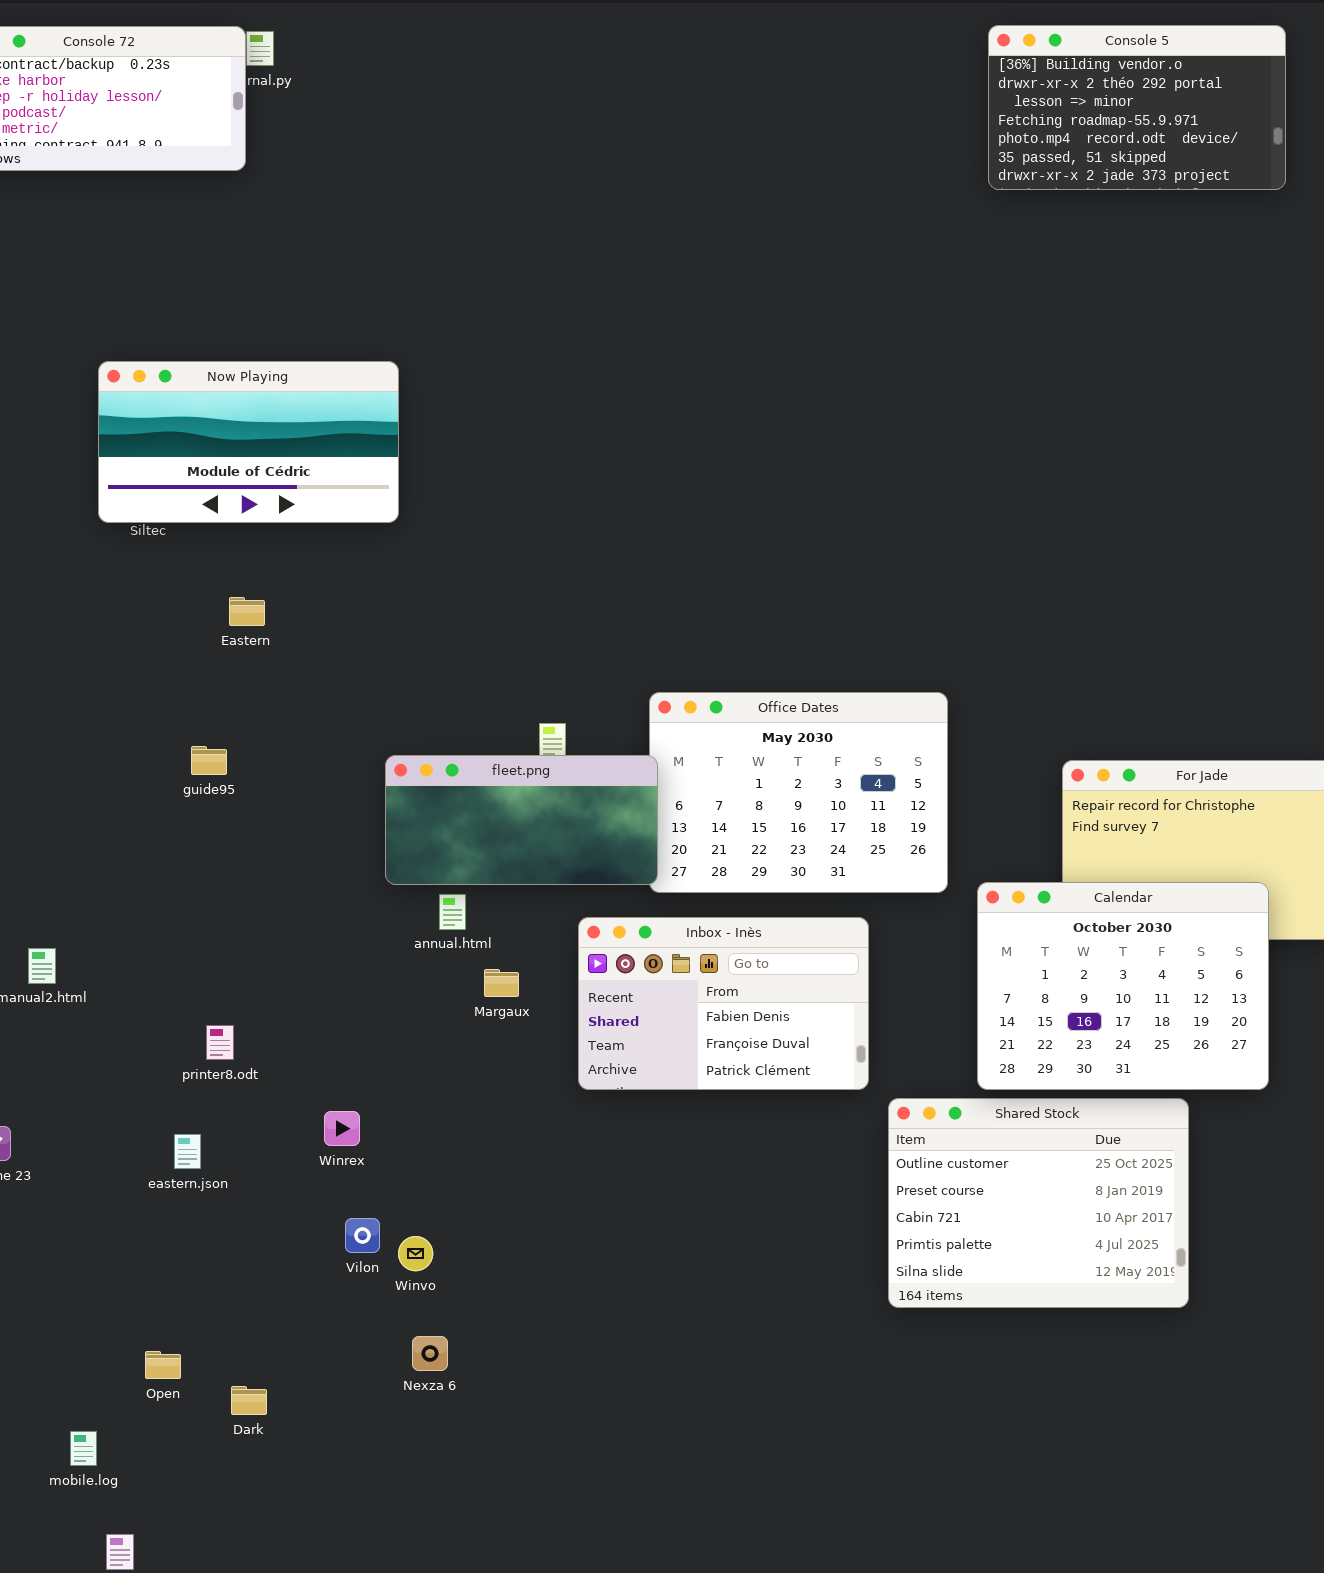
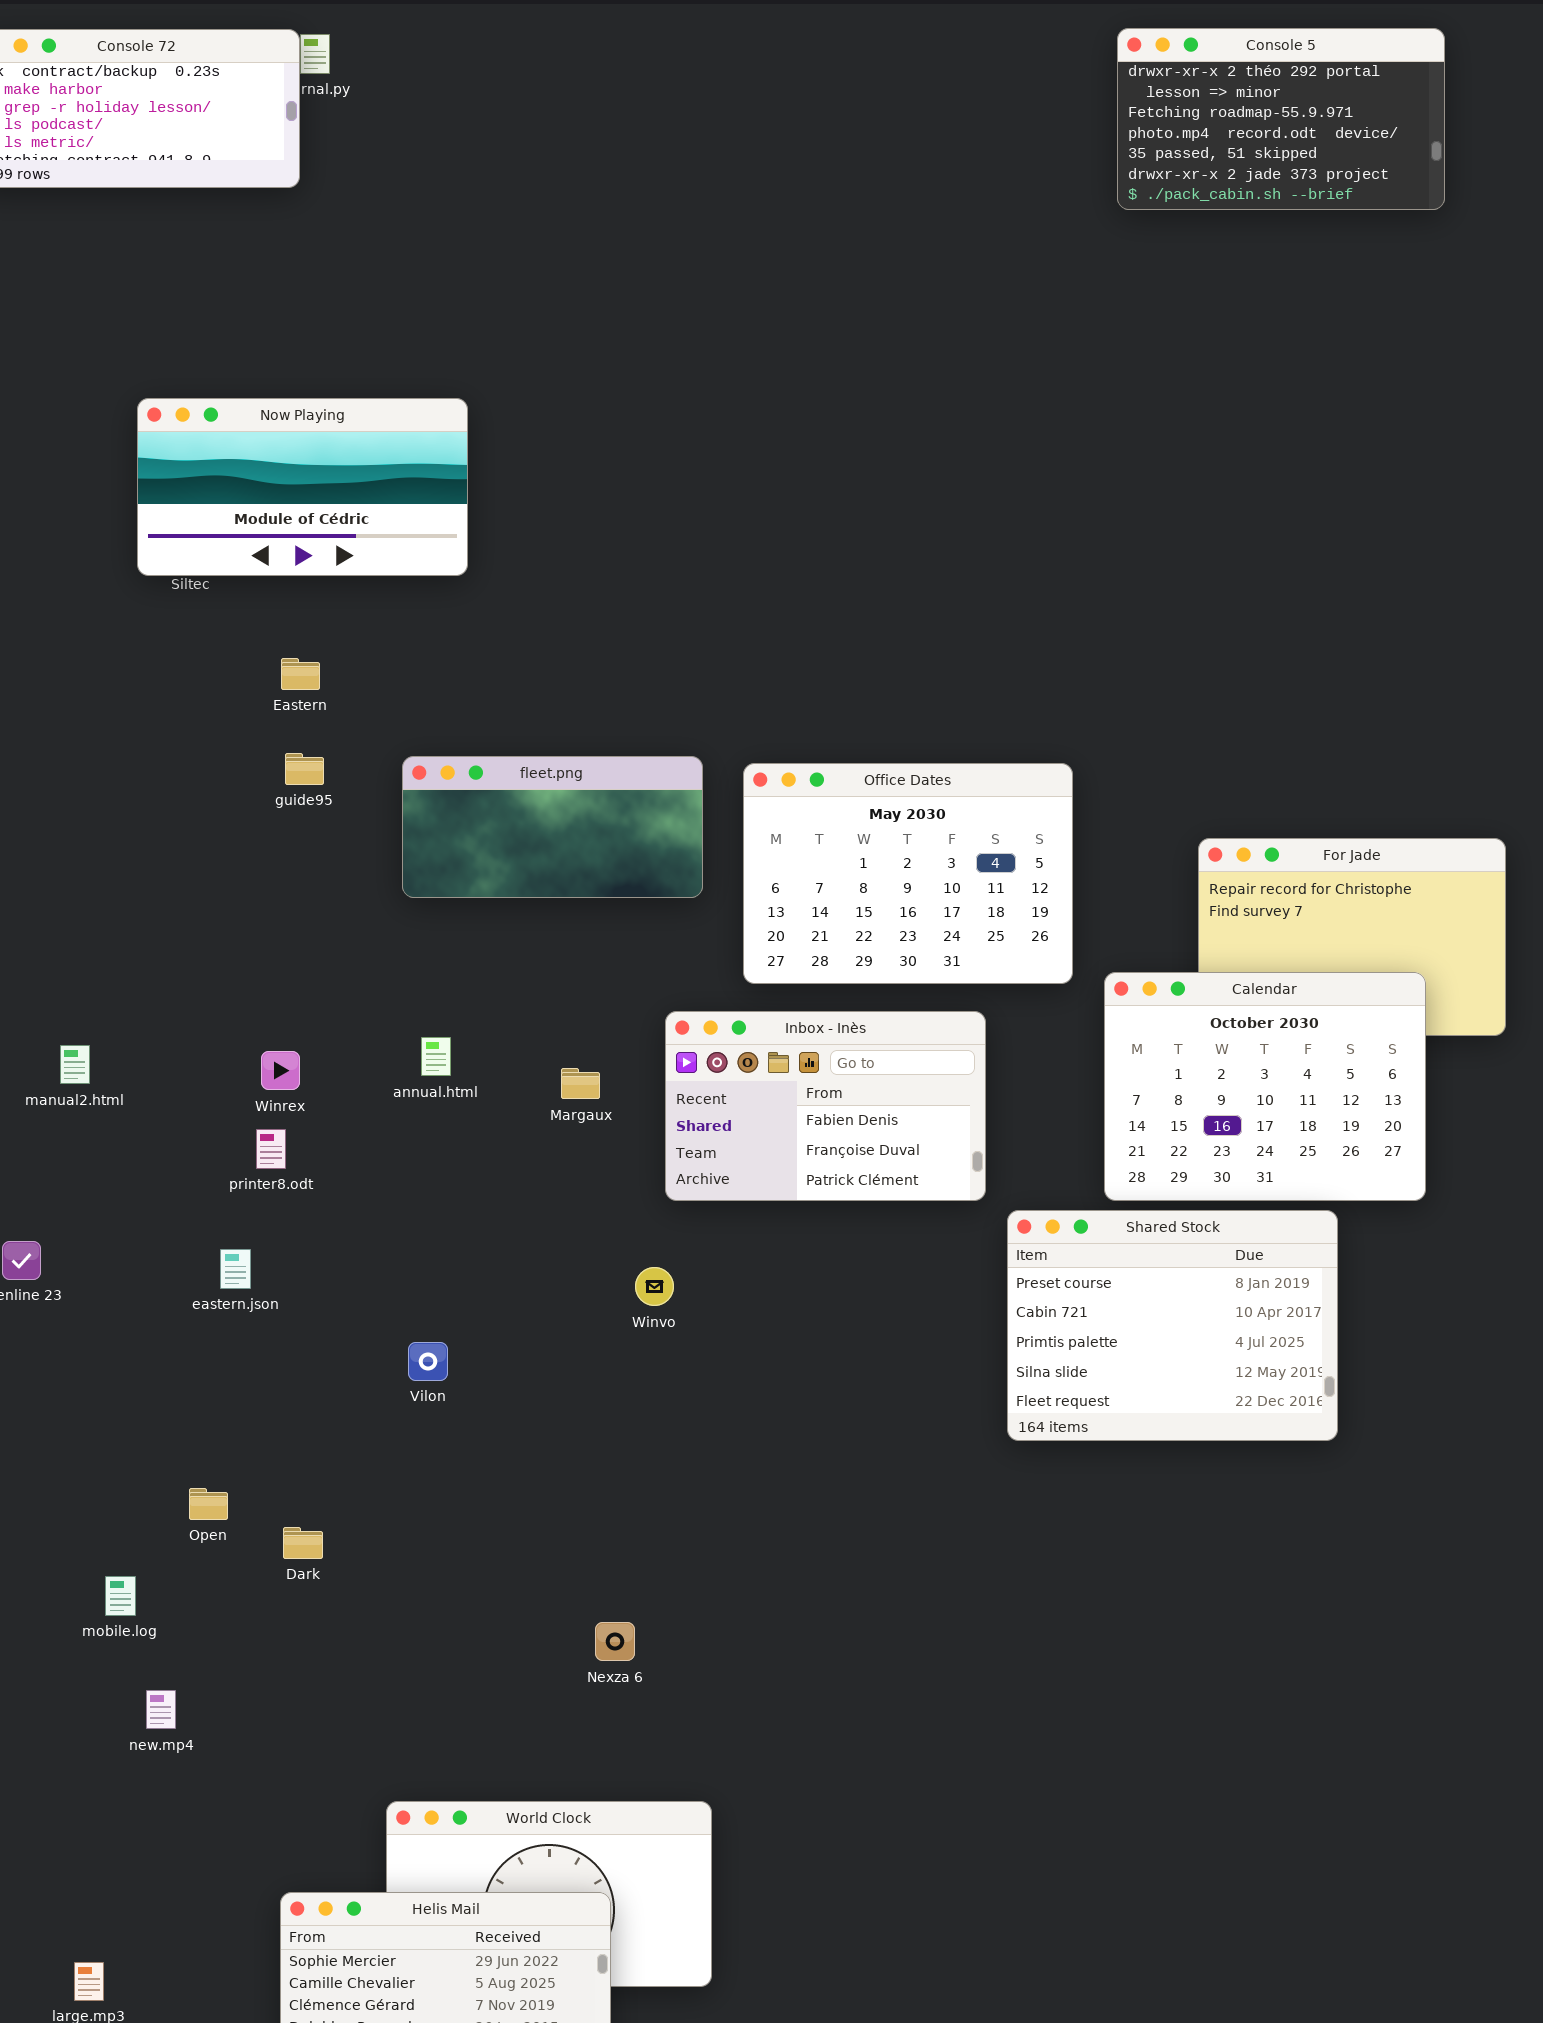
Console 5: [988,25,1286,190] -> [1117,28,1445,210], scrolled down 1 row
guide95: [191,746,227,775] -> [285,753,324,785], moved
fleet.png: [385,755,658,885] -> [402,756,703,898], moved
annual.html: [439,894,466,930] -> [421,1037,451,1076], moved
Shared Stock: [888,1098,1189,1308] -> [1007,1210,1338,1441], scrolled down 1 row
Winrex: [324,1111,360,1146] -> [261,1051,300,1090], moved
Winvo: [398,1236,433,1271] -> [635,1267,674,1306], moved
Nexza 6: [412,1336,448,1371] -> [595,1622,635,1661], moved

